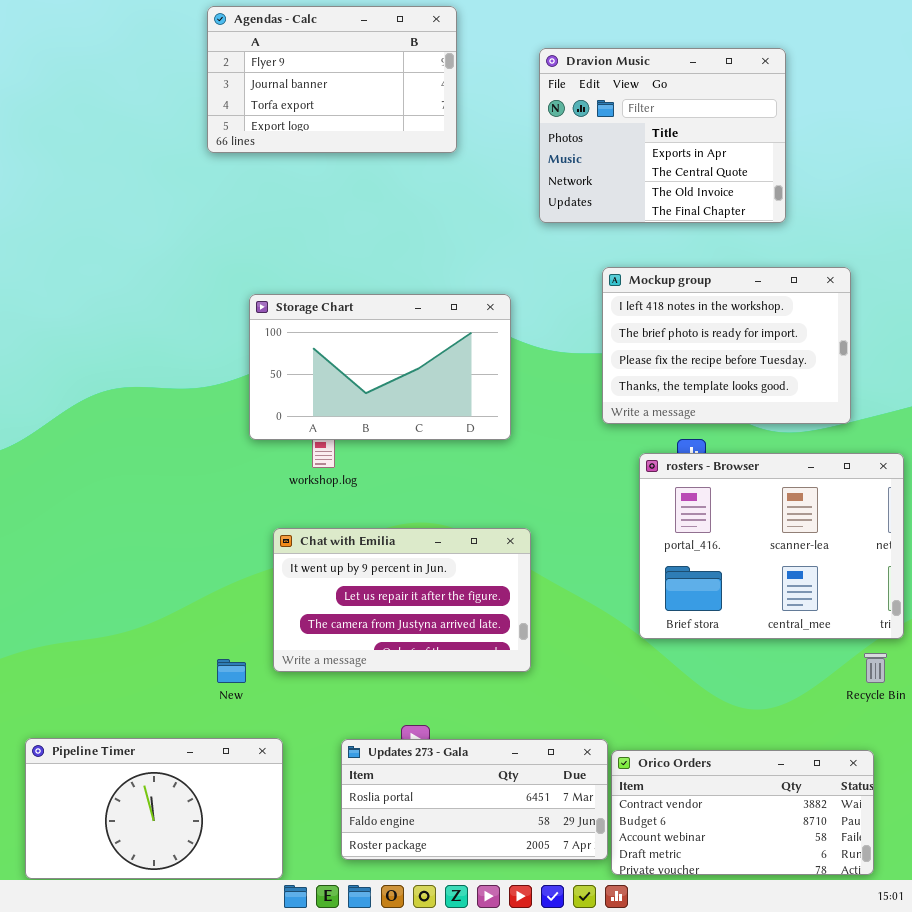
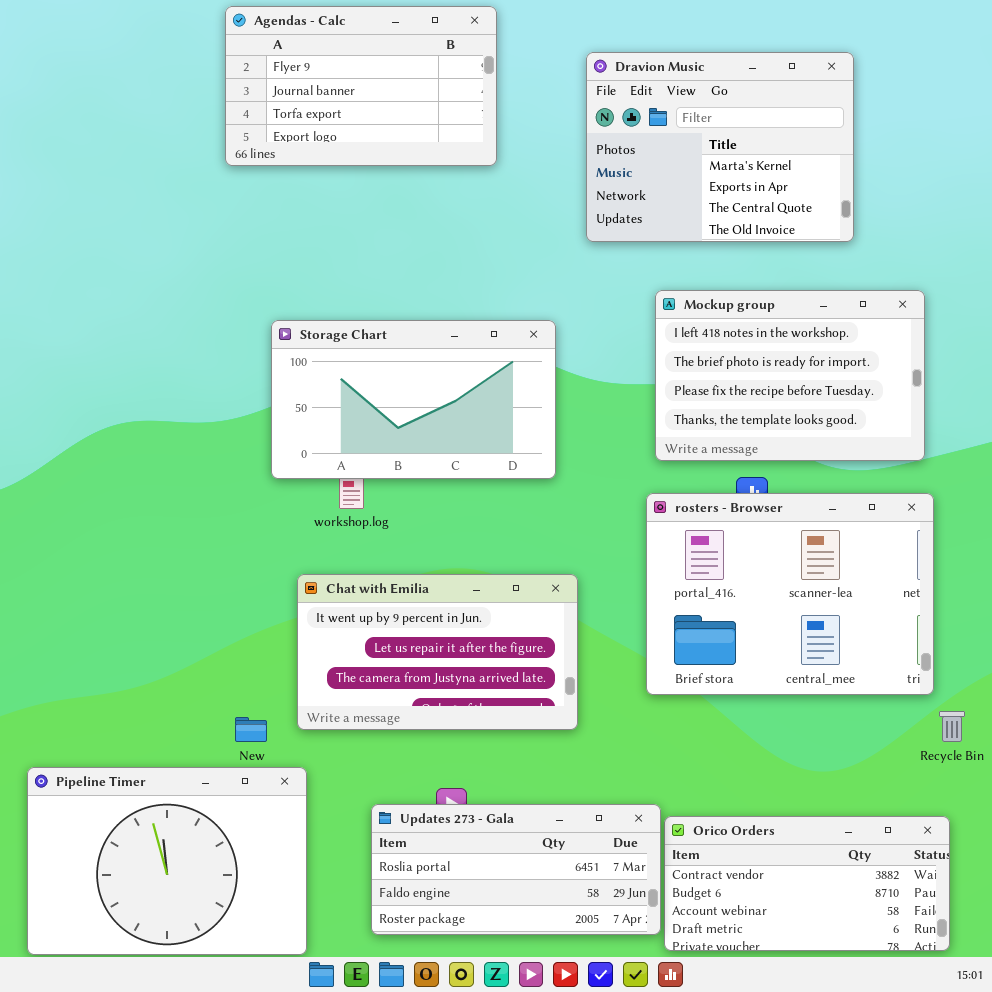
Dravion Music: [539,48,786,223] -> [586,52,854,242], scrolled up 1 row
rosters - Browser: [639,453,904,639] -> [646,493,934,695], moved
Pipeline Timer: [25,738,283,879] -> [27,767,307,955], resized

